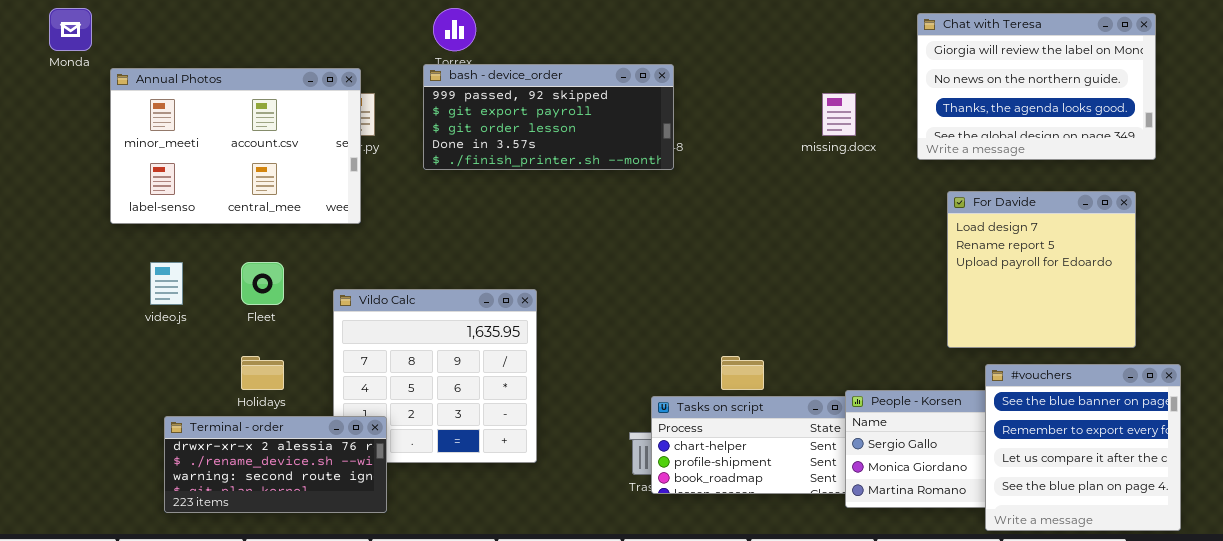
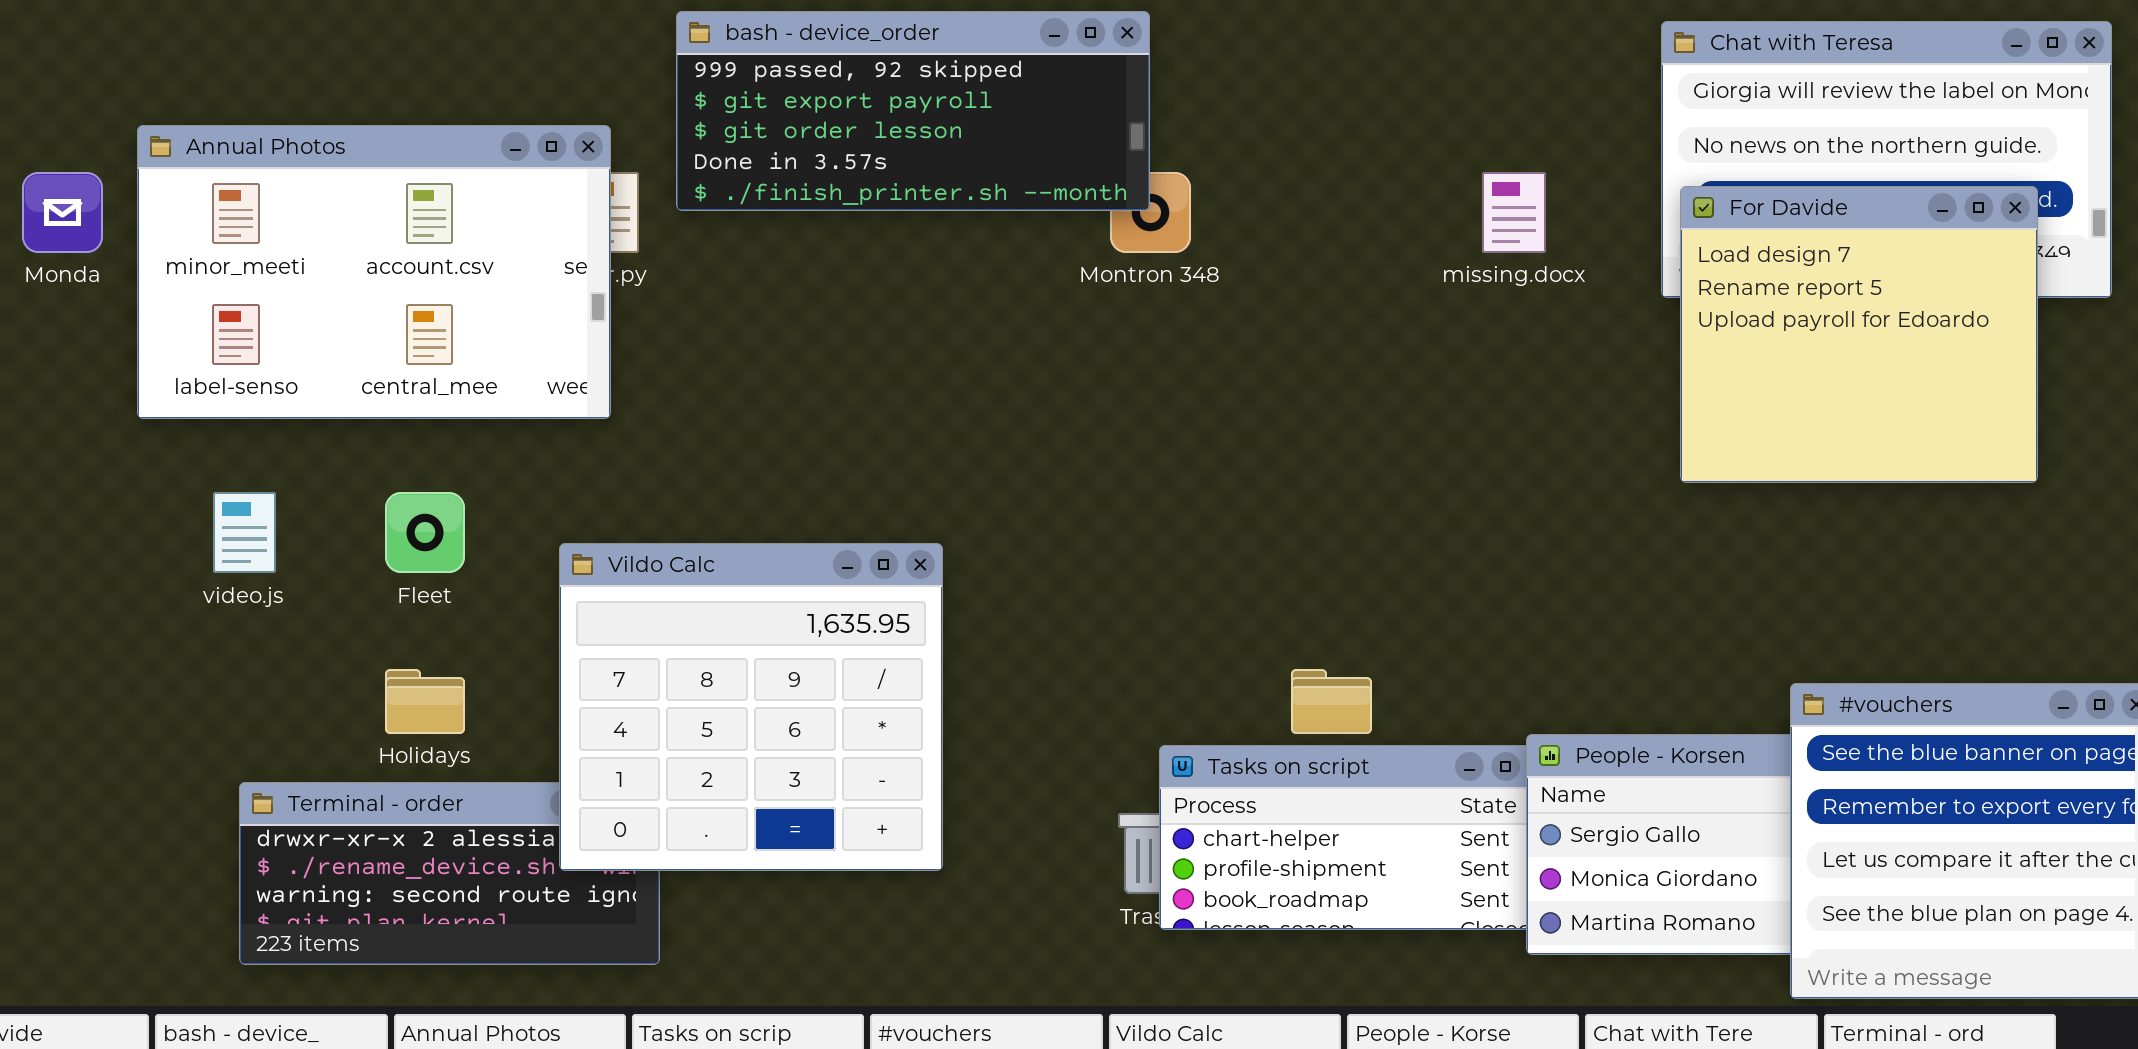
Monda: [49,8,92,51] -> [22,172,103,253], moved
bash - device_order: [423,64,674,170] -> [676,11,1150,211], moved
For Davide: [947,191,1136,348] -> [1680,186,2038,483], moved
Vildo Calc: [333,289,537,463] -> [559,543,943,871], raised

